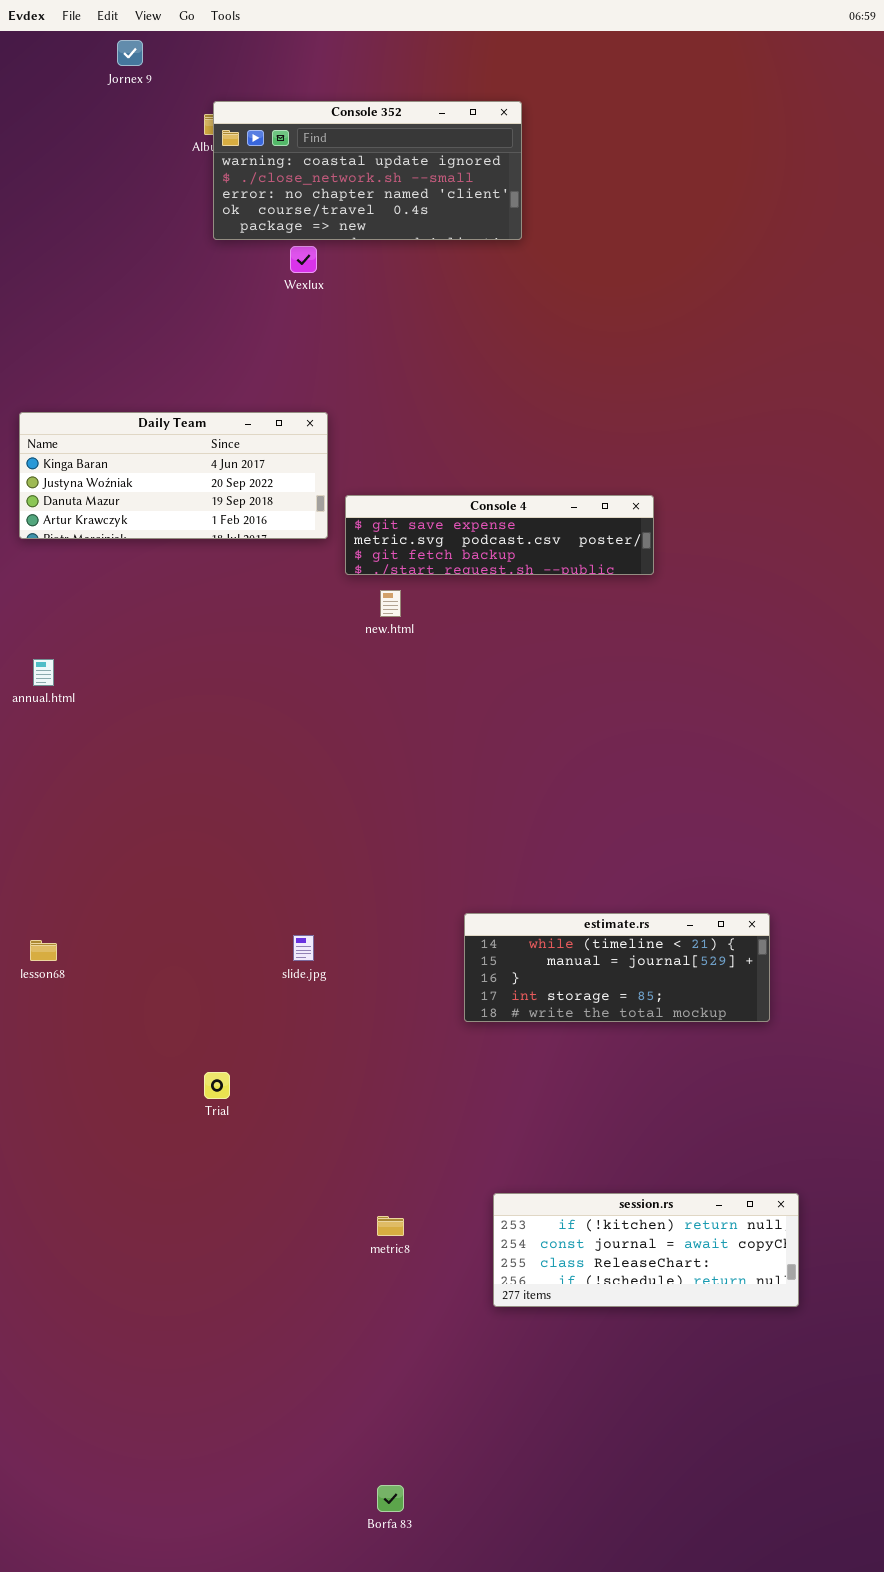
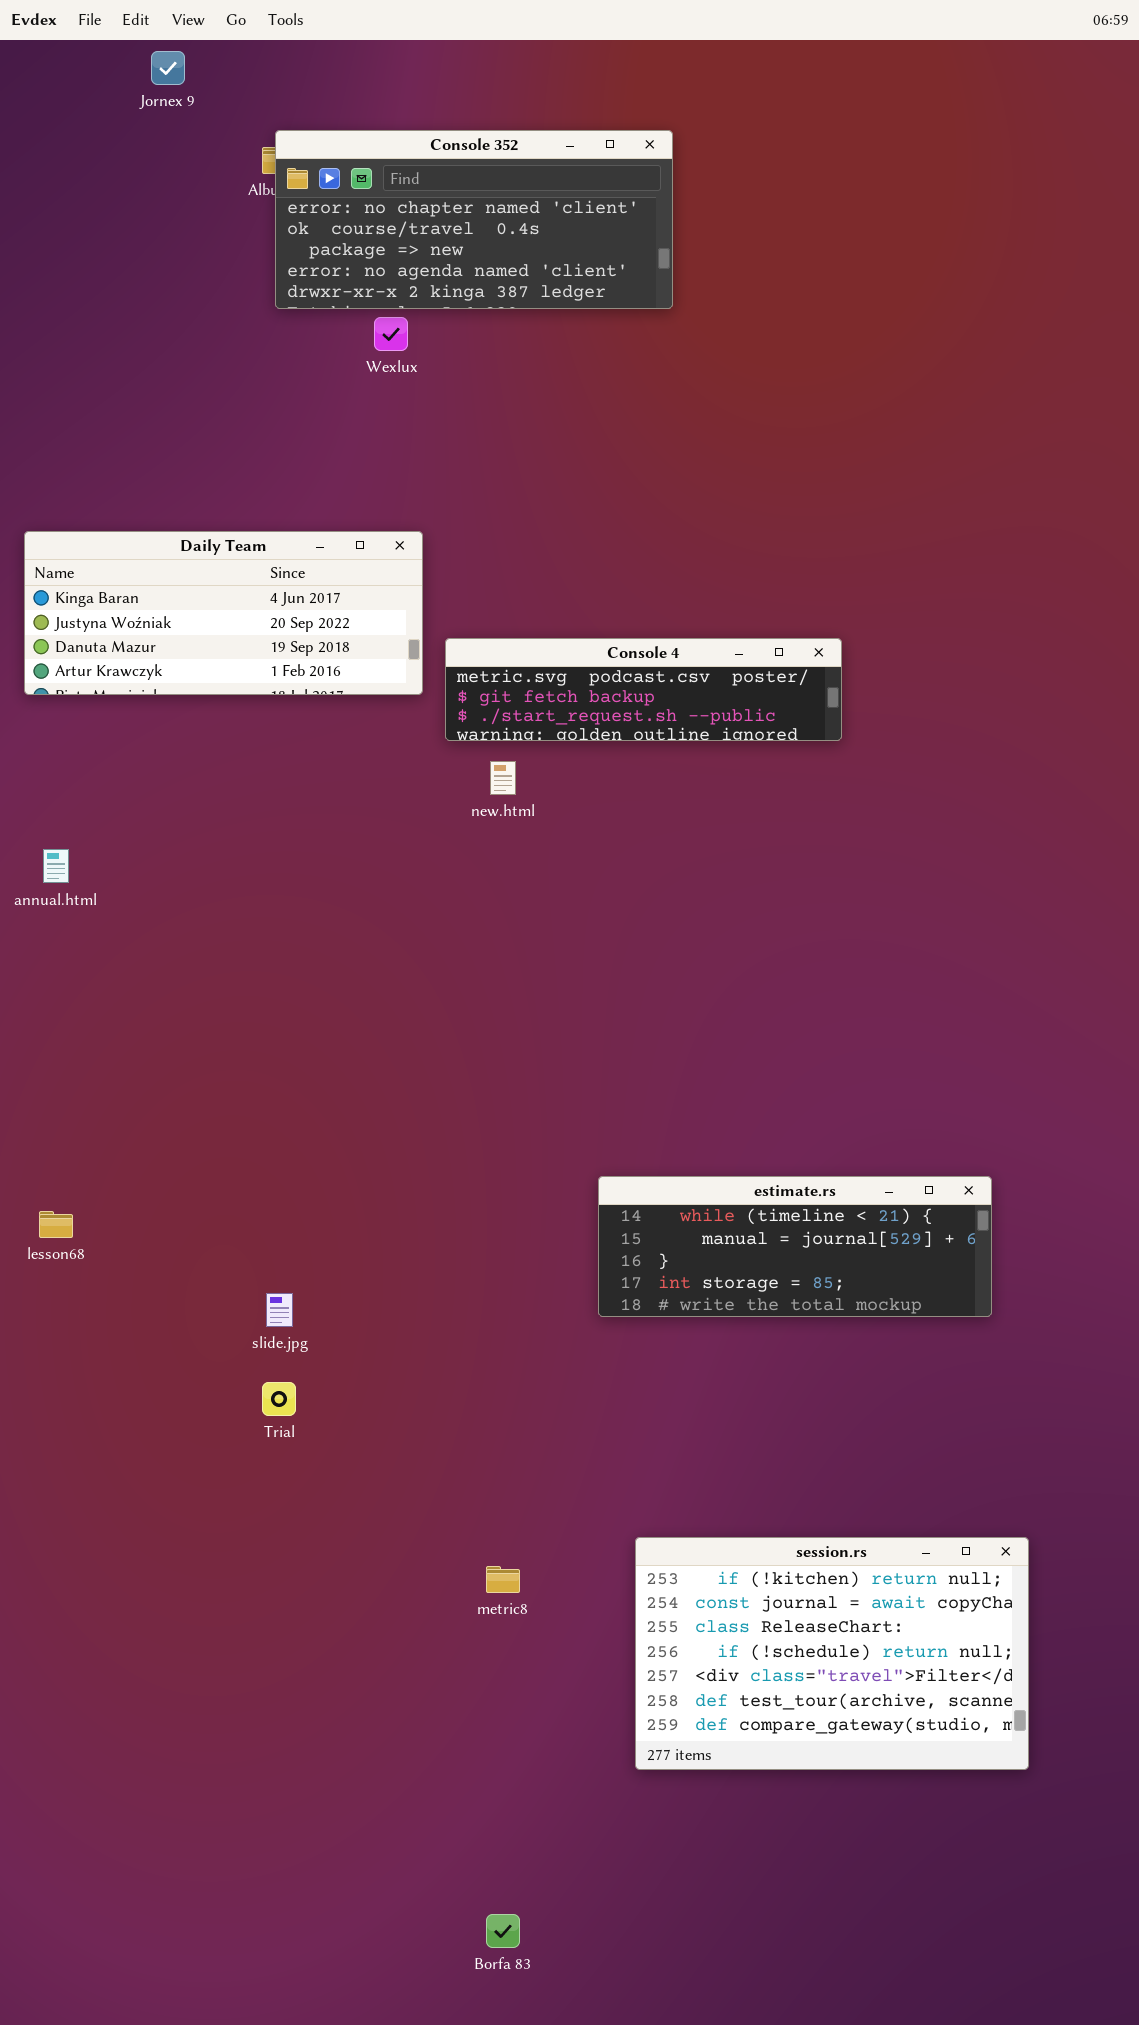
Console 352: [213,101,522,240] -> [275,130,673,309], scrolled down 2 rows
Console 4: [345,495,654,575] -> [445,638,842,741], scrolled down 1 row
slide.jpg: [293,935,314,961] -> [266,1293,293,1327], moved
session.rs: [493,1193,799,1307] -> [635,1537,1029,1770], resized

